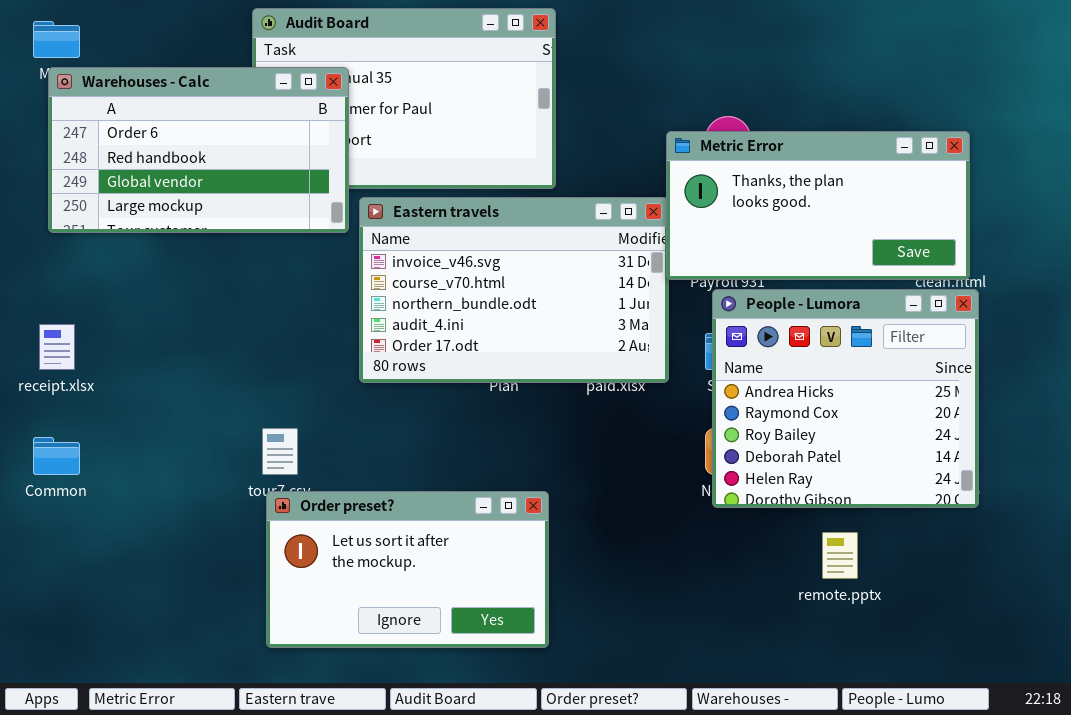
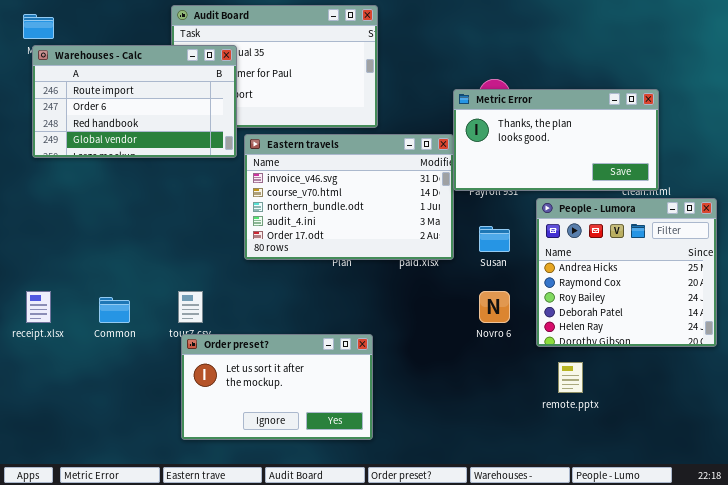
Warehouses - Calc: [48,67,349,233] -> [32,45,237,158], scrolled up 1 row
People - Lumora: [712,289,979,508] -> [536,198,717,347], moved
receipt.xlsx: [39,324,75,370] -> [26,291,51,323], moved
Common: [33,437,80,475] -> [99,297,130,323], moved

